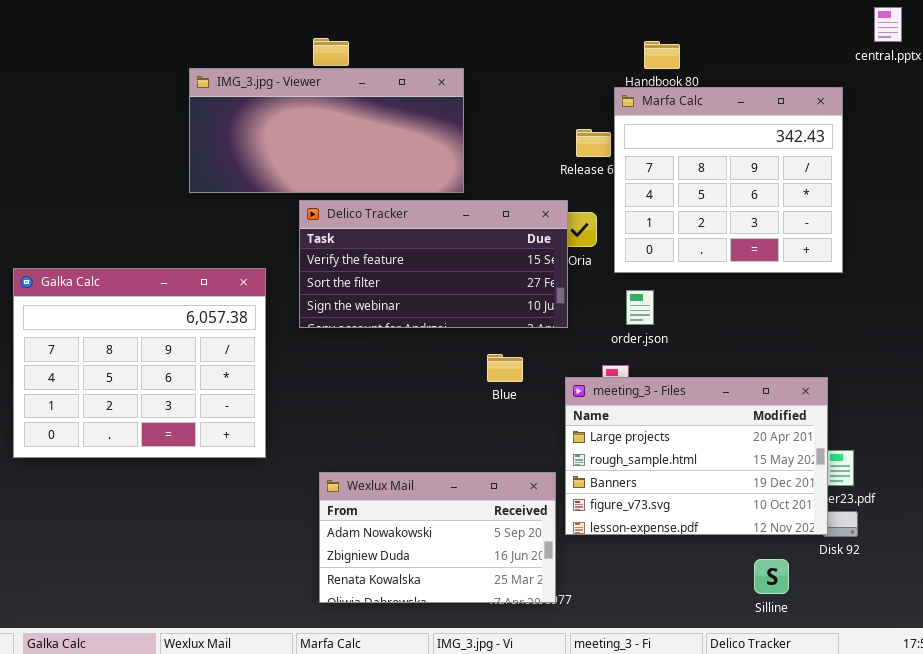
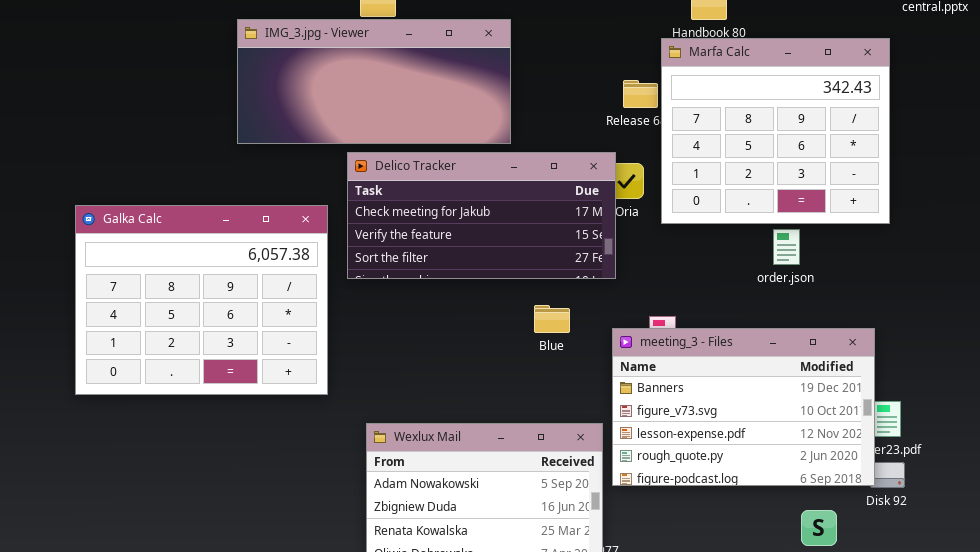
Delico Tracker: [299,200,568,328] -> [347,152,616,279], scrolled up 1 row
Galka Calc: [13,268,266,458] -> [75,205,328,395], moved
order.json: [626,290,654,325] -> [773,229,800,265], moved
meeting_3 - Files: [565,377,828,535] -> [612,328,875,486], scrolled down 2 rows

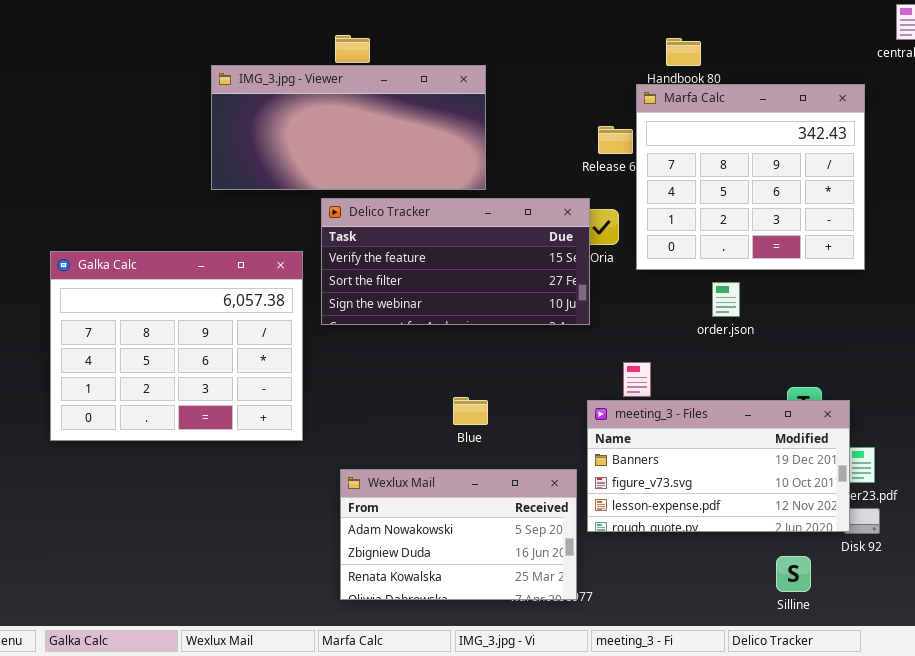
Delico Tracker: [347,152,616,279] -> [321,198,590,325], scrolled down 1 row
order.json: [773,229,800,265] -> [712,282,740,317], moved
Blue: [534,305,570,333] -> [453,397,488,425], moved
meeting_3 - Files: [612,328,875,486] -> [587,400,850,532], resized

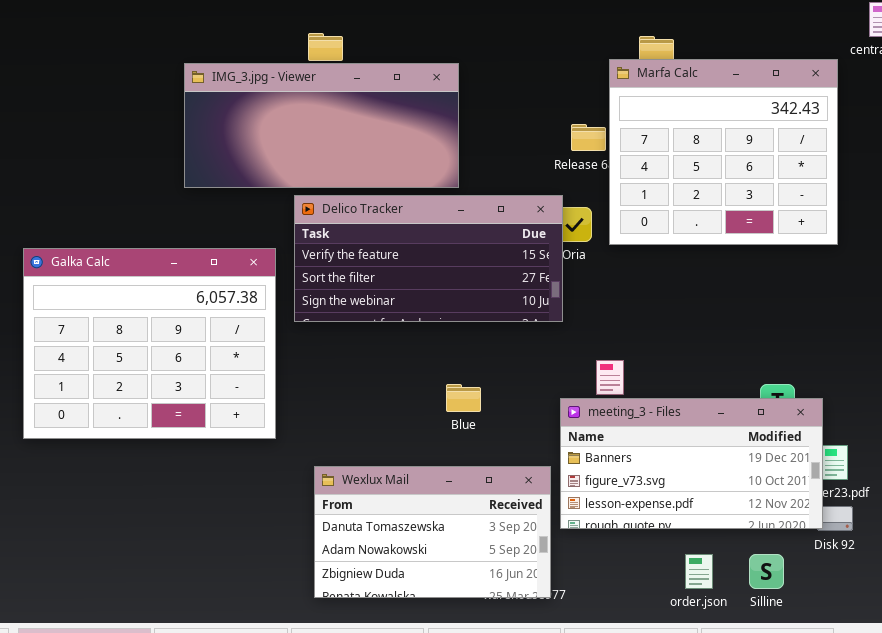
Marfa Calc: [636,84,865,270] -> [609,59,838,245], moved
order.json: [712,282,740,317] -> [685,554,713,589], moved
Blue: [453,397,488,425] -> [446,384,481,412], moved
Wexlux Mail: [340,469,577,600] -> [314,466,551,598], scrolled up 1 row

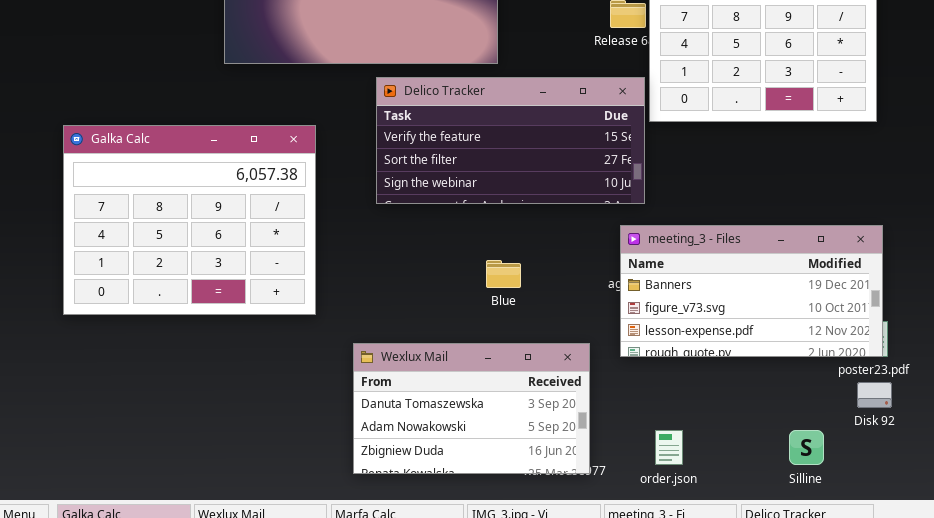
Delico Tracker: [294,195,563,322] -> [376,77,645,204], moved
meeting_3 - Files: [560,398,823,529] -> [620,225,883,357], moved
order.json: [685,554,713,589] -> [655,430,683,465], moved

